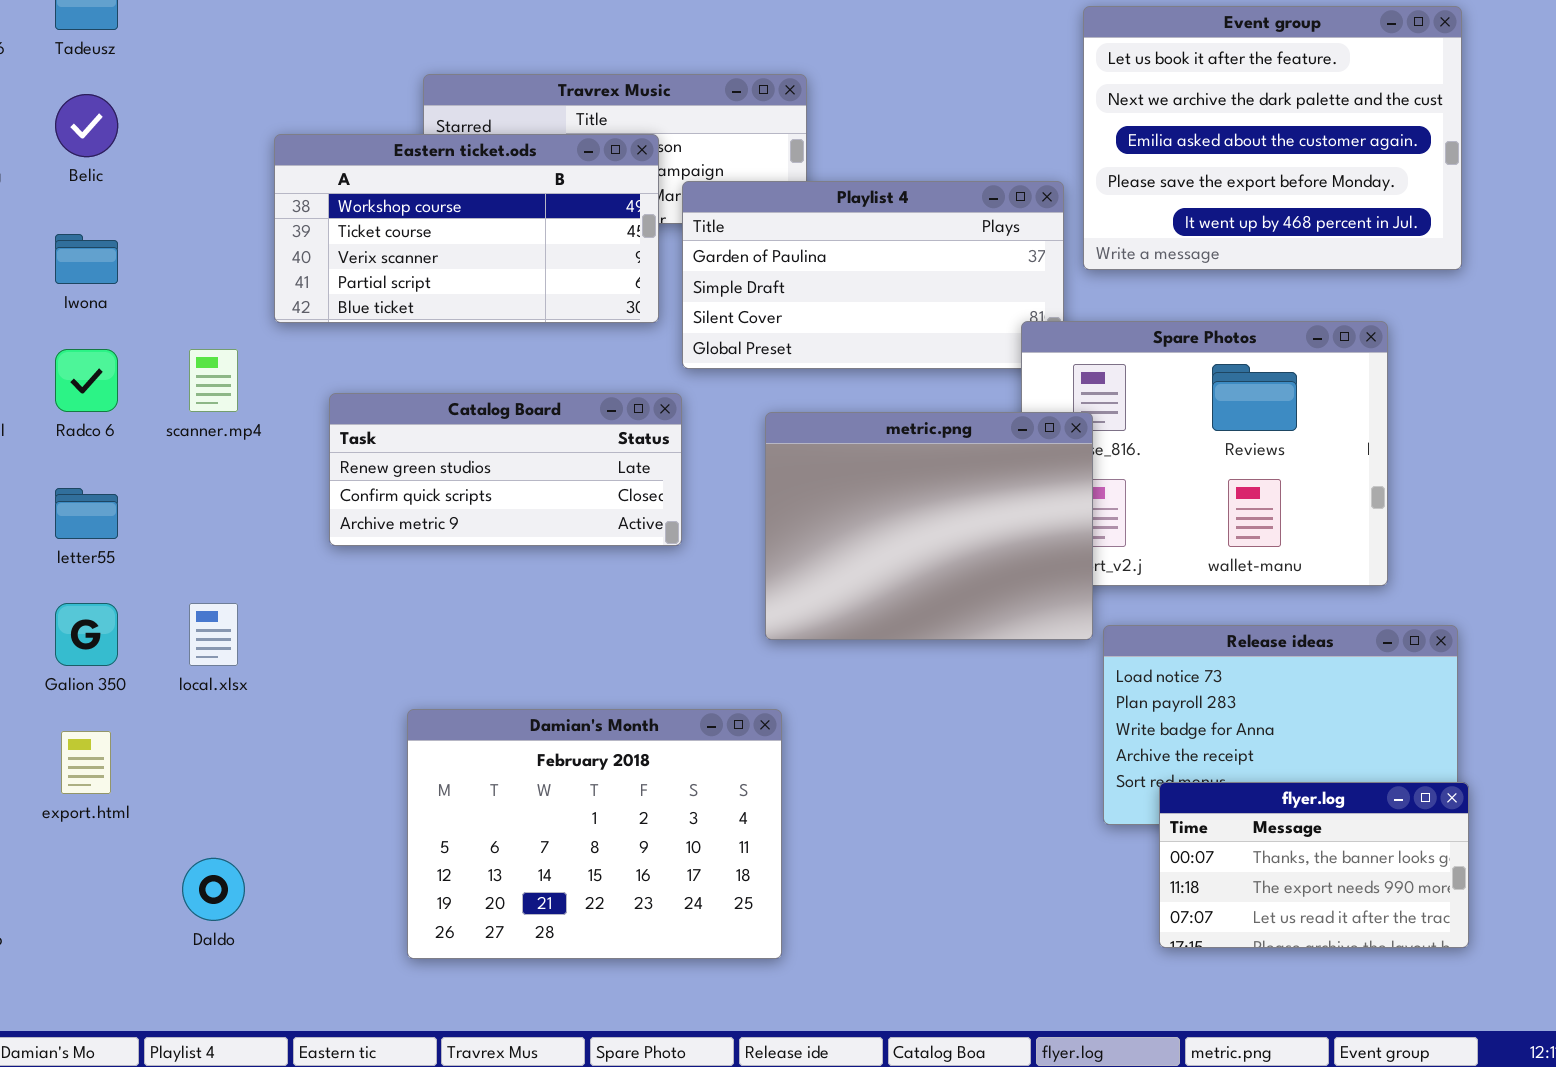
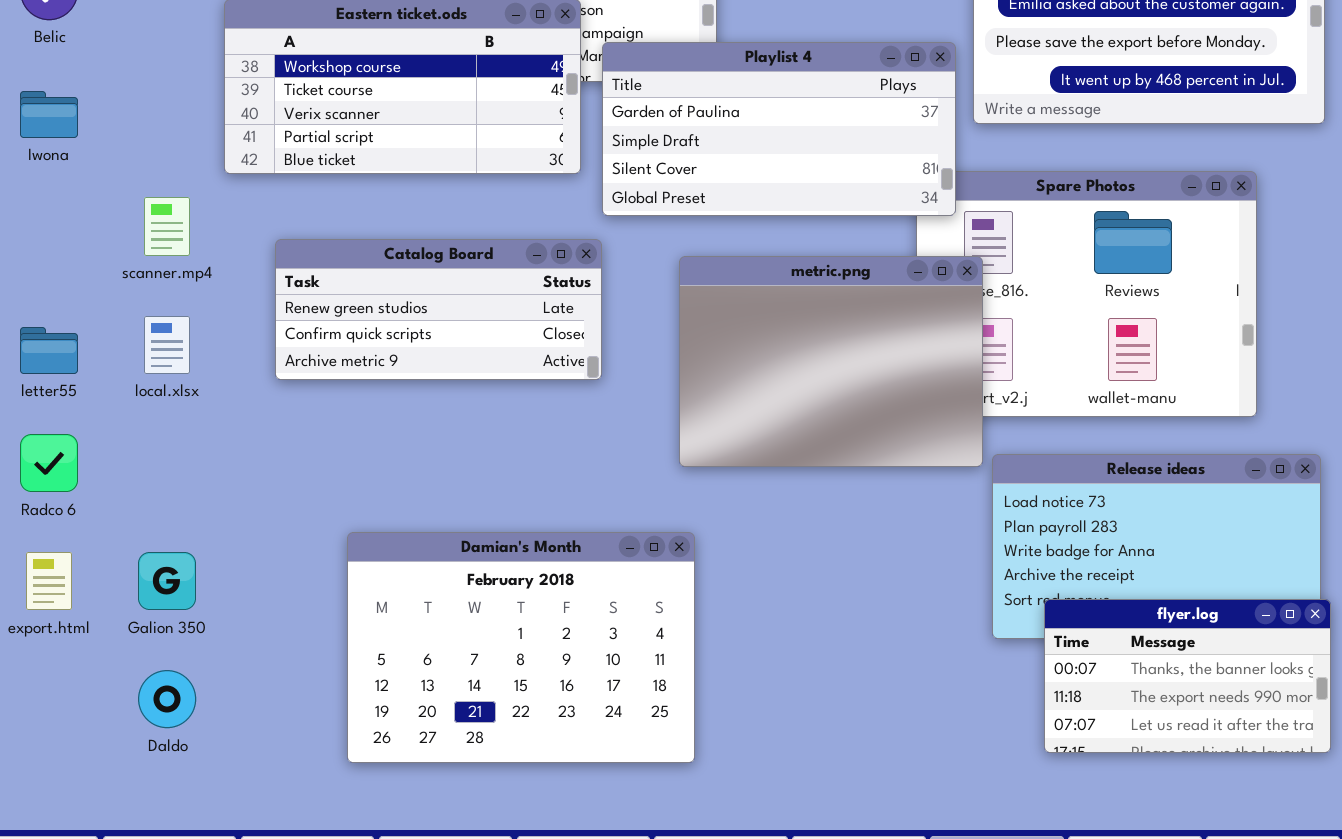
Playlist 4: [682,181,1064,369] -> [602,42,956,216], raised
Radco 6: [55,349,118,412] -> [20,434,78,492], moved
Galion 350: [55,603,118,666] -> [138,552,196,610], moved
local.xlsx: [189,603,238,666] -> [144,316,190,374], moved

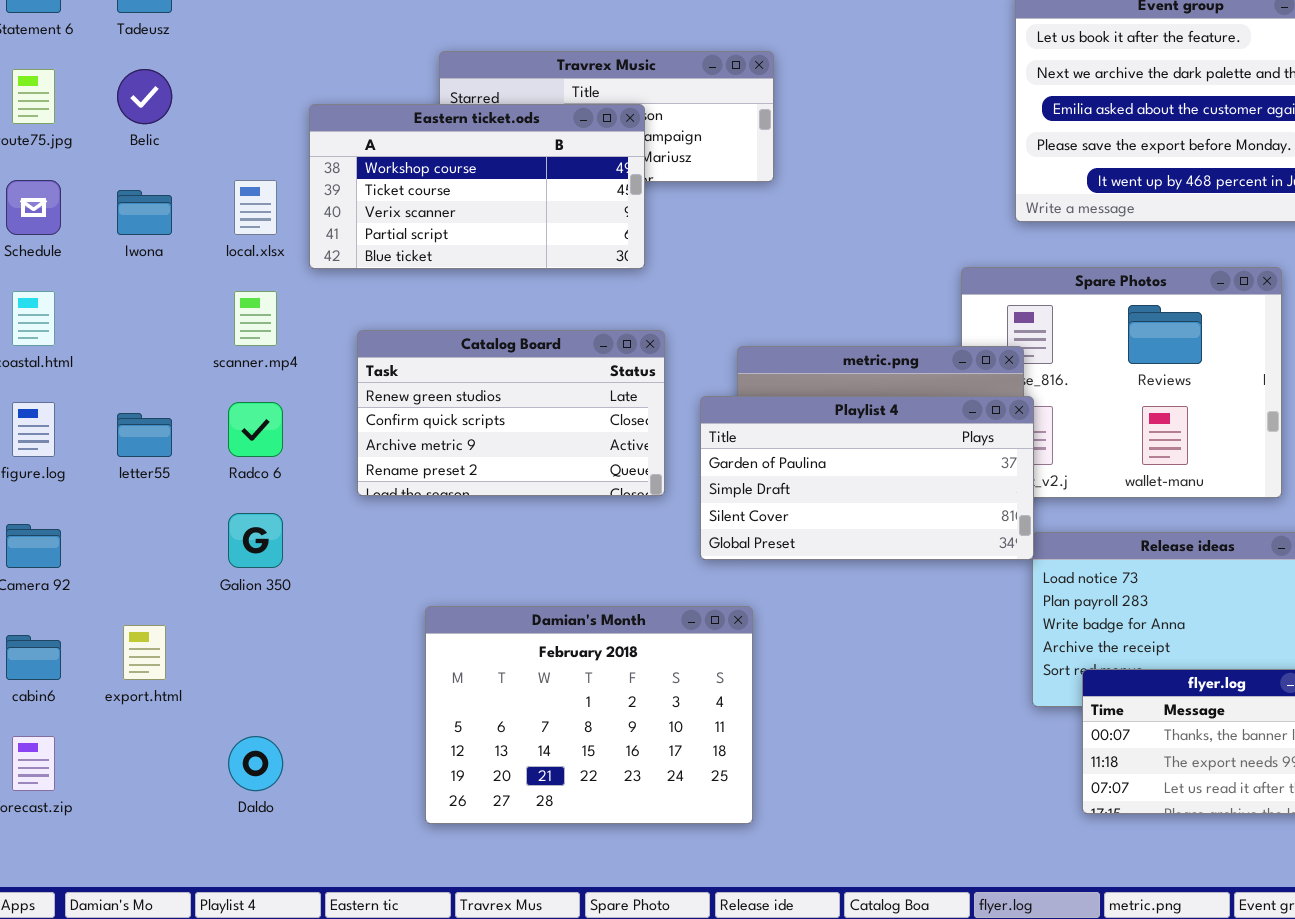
Playlist 4: [602,42,956,216] -> [700,396,1034,560], moved
Catalog Board: [275,239,602,380] -> [357,330,665,496], resized
local.xlsx: [144,316,190,374] -> [234,180,277,235], moved
Radco 6: [20,434,78,492] -> [228,402,283,457], moved
Galion 350: [138,552,196,610] -> [228,513,283,568], moved

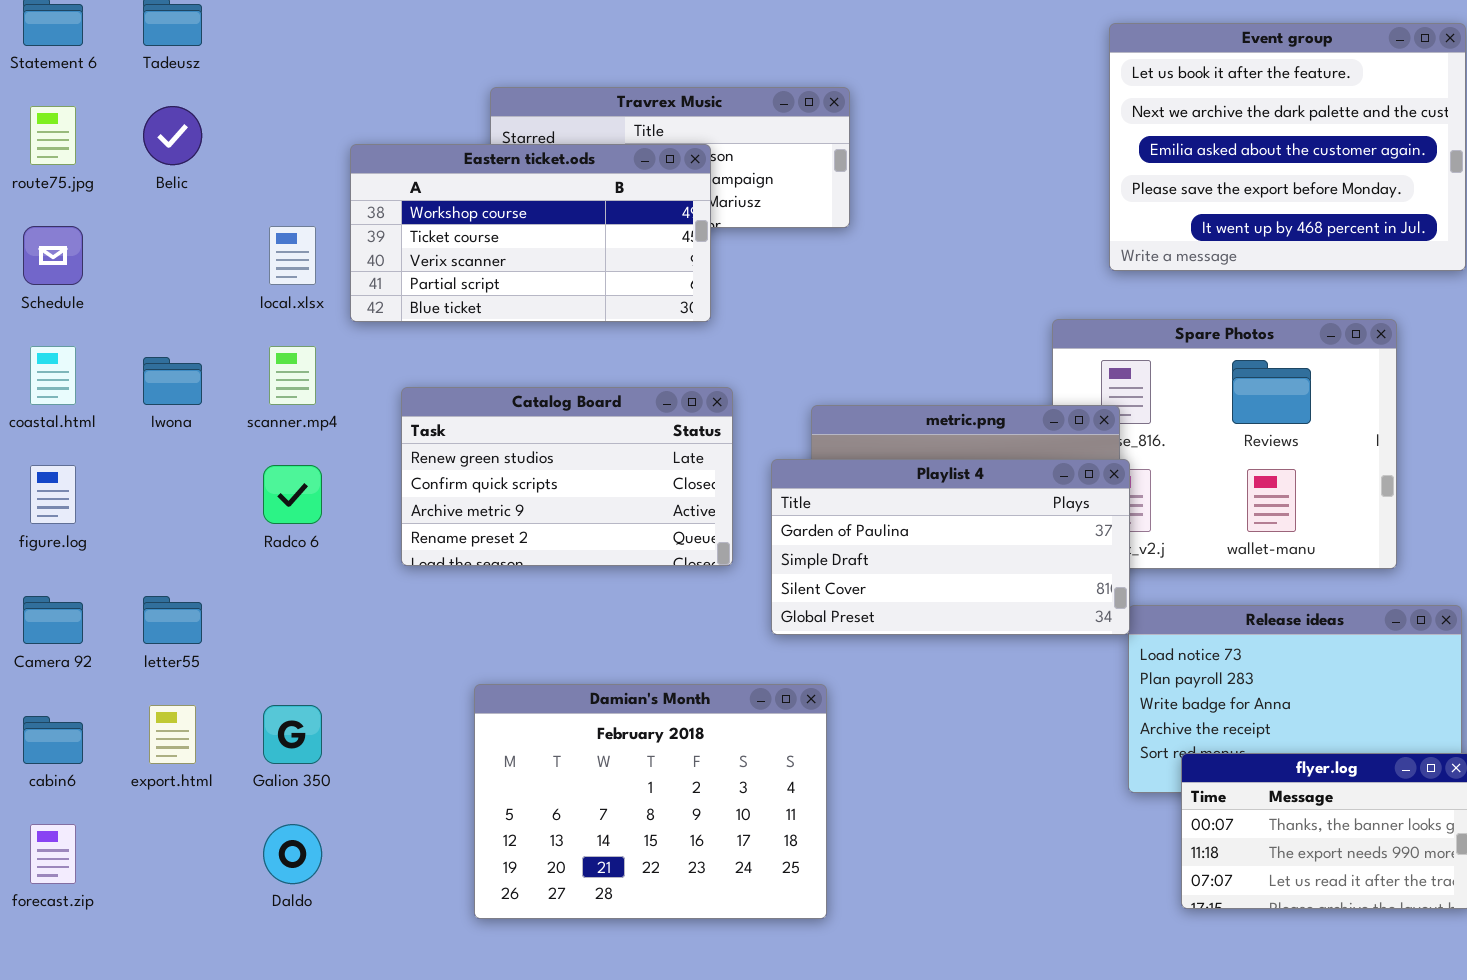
Iwona: [117,190,172,235] -> [143,357,202,405], moved
letter55: [117,413,172,457] -> [143,596,202,644], moved
Galion 350: [228,513,283,568] -> [263,705,322,764], moved

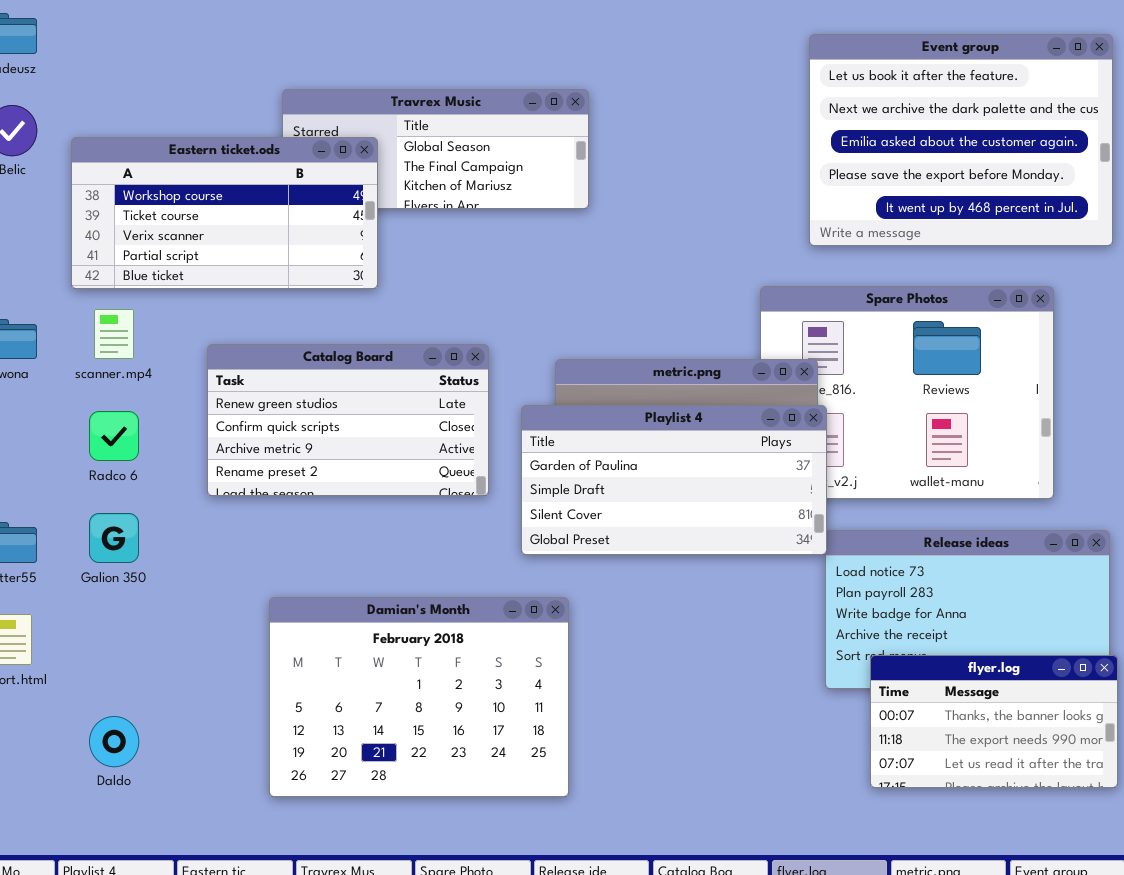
Eastern ticket.ods: [350,144,711,322] -> [71,137,378,289], moved
Galion 350: [263,705,322,764] -> [89,513,139,563], moved

